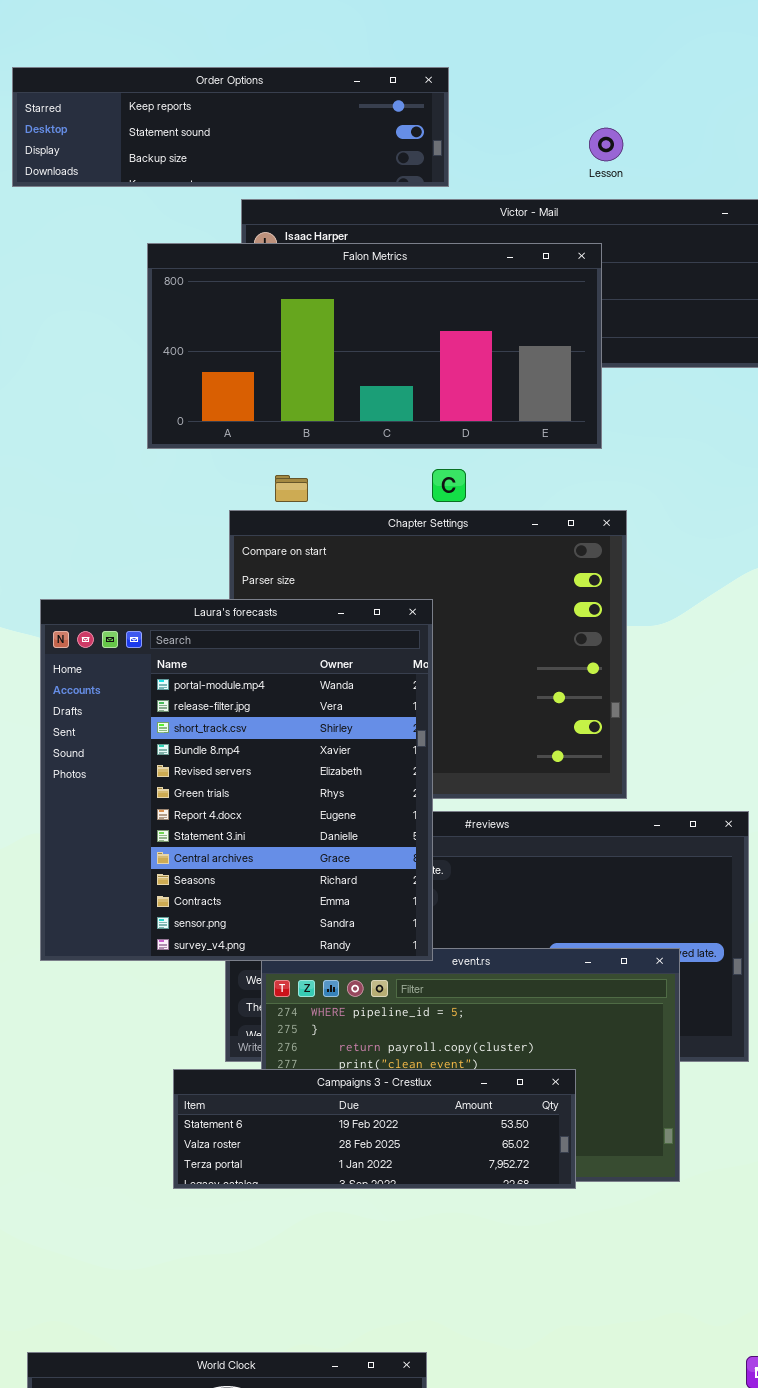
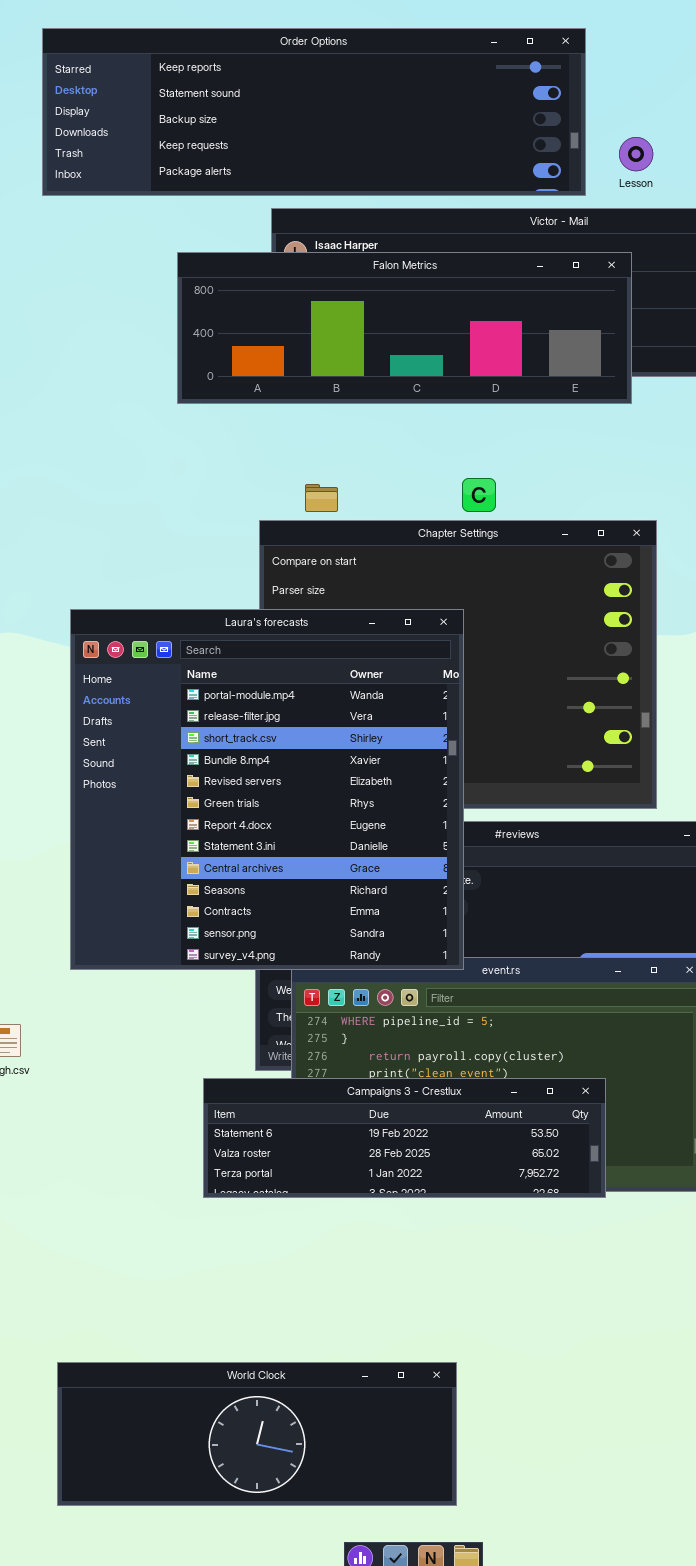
Order Options: [12,67,449,187] -> [42,28,586,196], resized
Falon Metrics: [147,243,602,449] -> [177,252,632,404], resized

